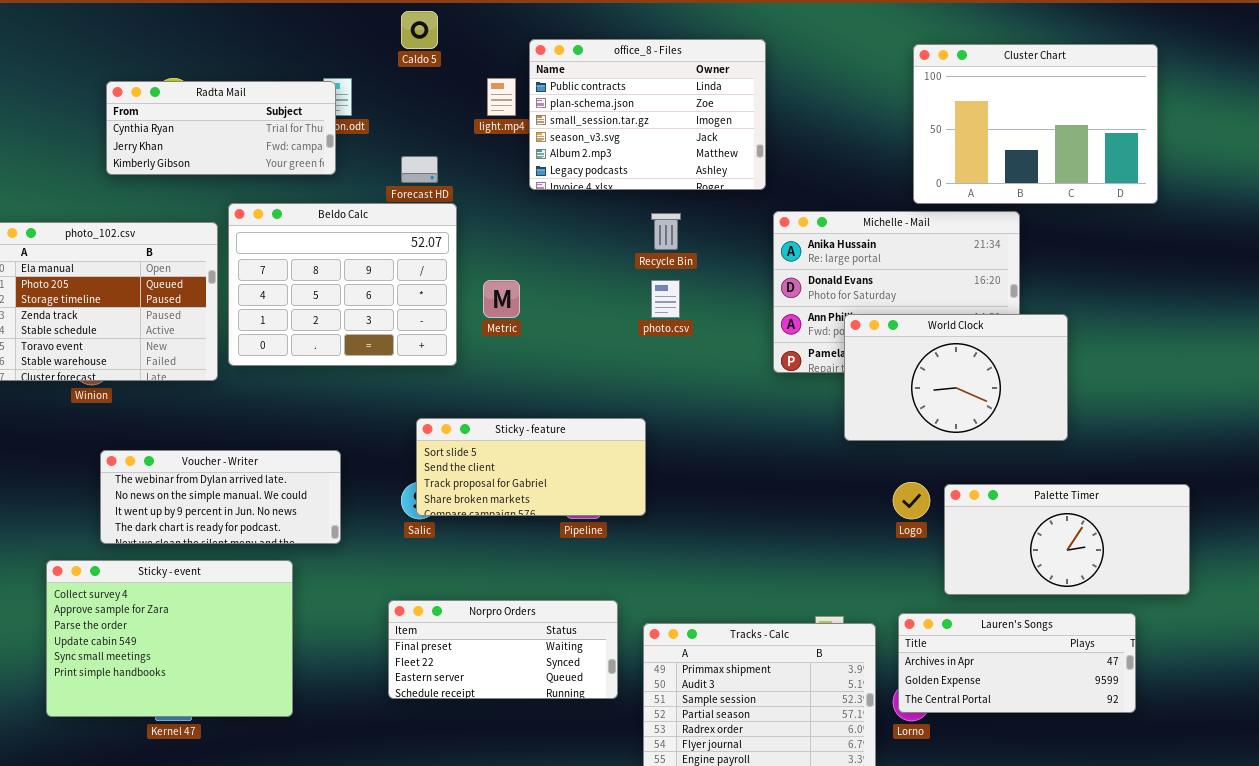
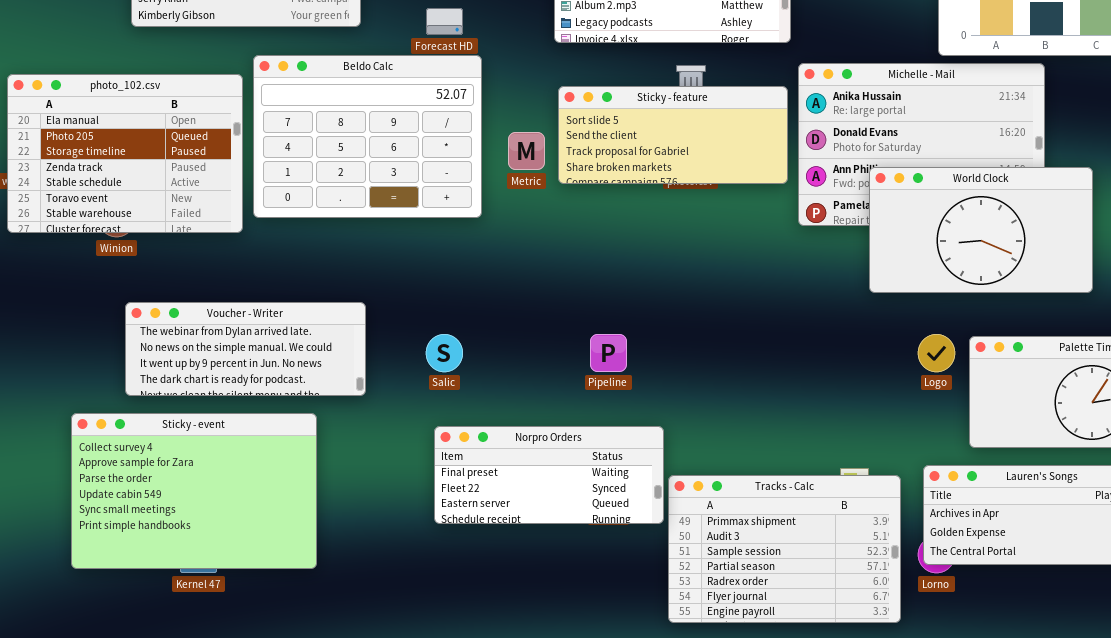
Sticky - feature: [416,418,646,516] -> [558,86,788,184], moved
Norpro Orders: [388,600,618,699] -> [434,426,664,524], moved

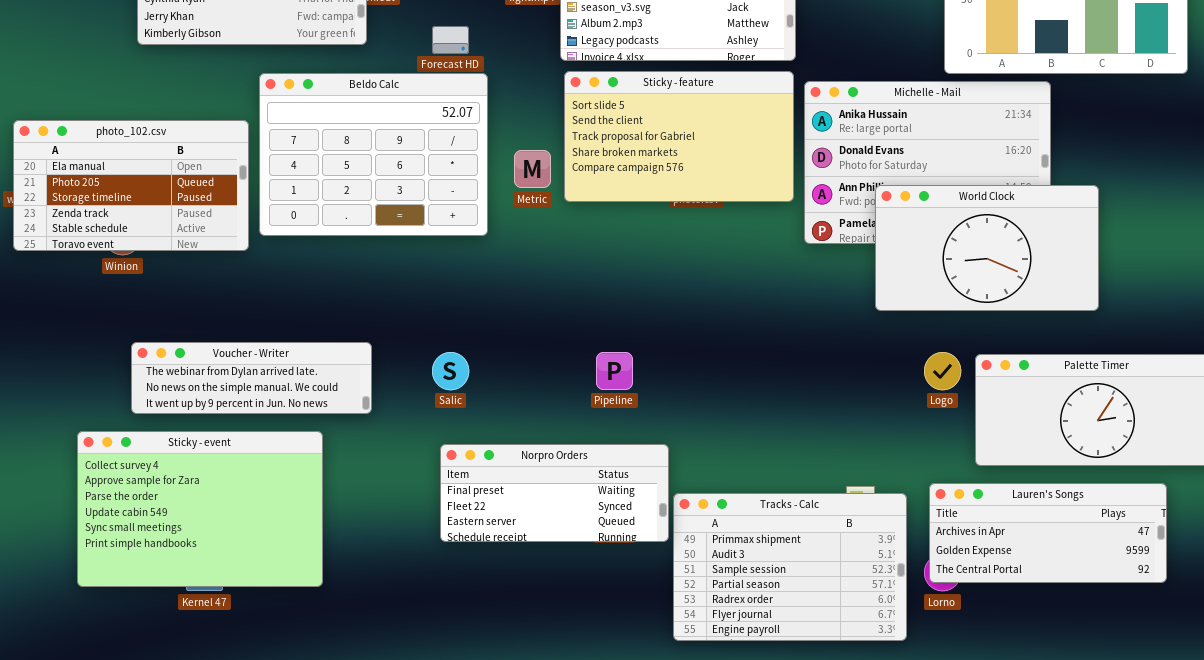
photo_102.csv: [7,74,243,233] -> [13,120,249,251], resized
Sticky - feature: [558,86,788,184] -> [564,71,794,202], resized
Voucher - Writer: [125,302,366,396] -> [131,342,372,414], resized

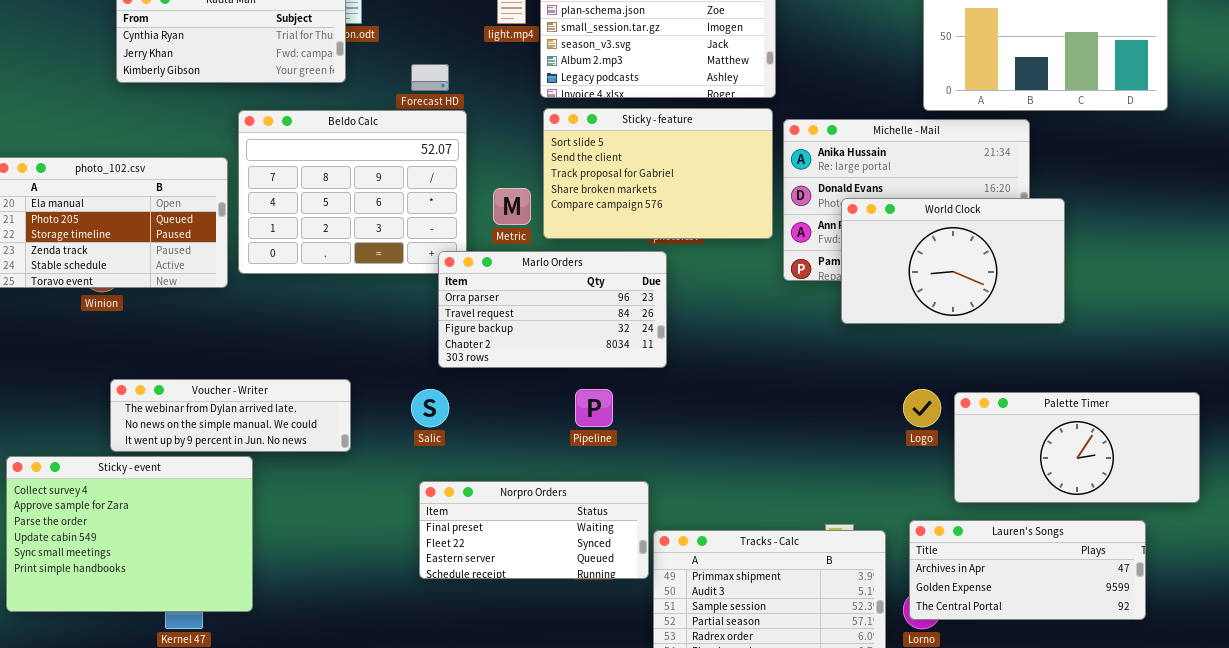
World Clock: [875,185,1099,311] -> [841,198,1065,324], moved
Marlo Orders: none -> [438,251,667,368], opened
Sticky - event: [77,431,323,587] -> [6,456,253,612], moved

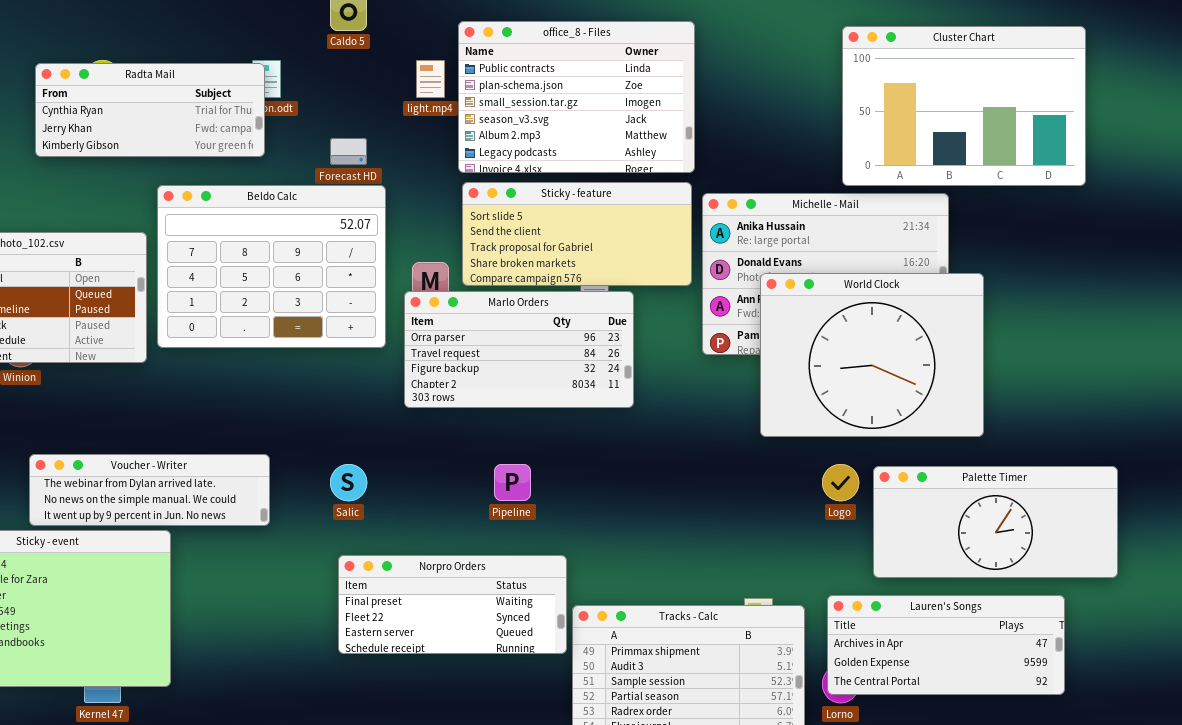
Sticky - feature: [543,108,773,239] -> [462,182,692,286], resized
World Clock: [841,198,1065,324] -> [760,273,984,437], resized
Marlo Orders: [438,251,667,368] -> [404,291,634,408], moved

